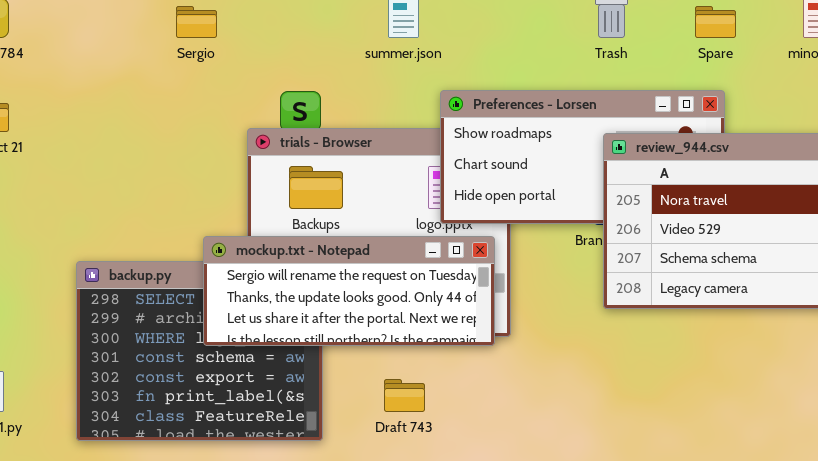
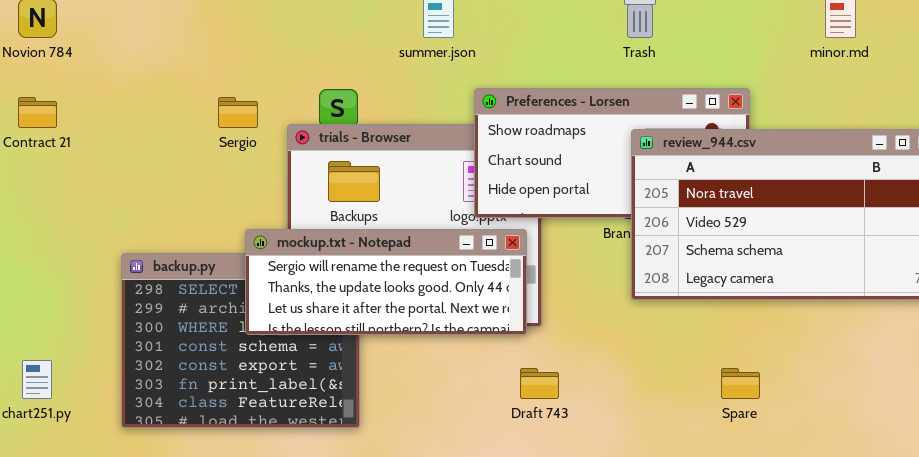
Sergio: [176,6,217,38] -> [218,97,258,128], moved
Spare: [695,6,736,38] -> [721,368,760,399], moved
Draft 743: [384,379,425,412] -> [520,368,559,399], moved

